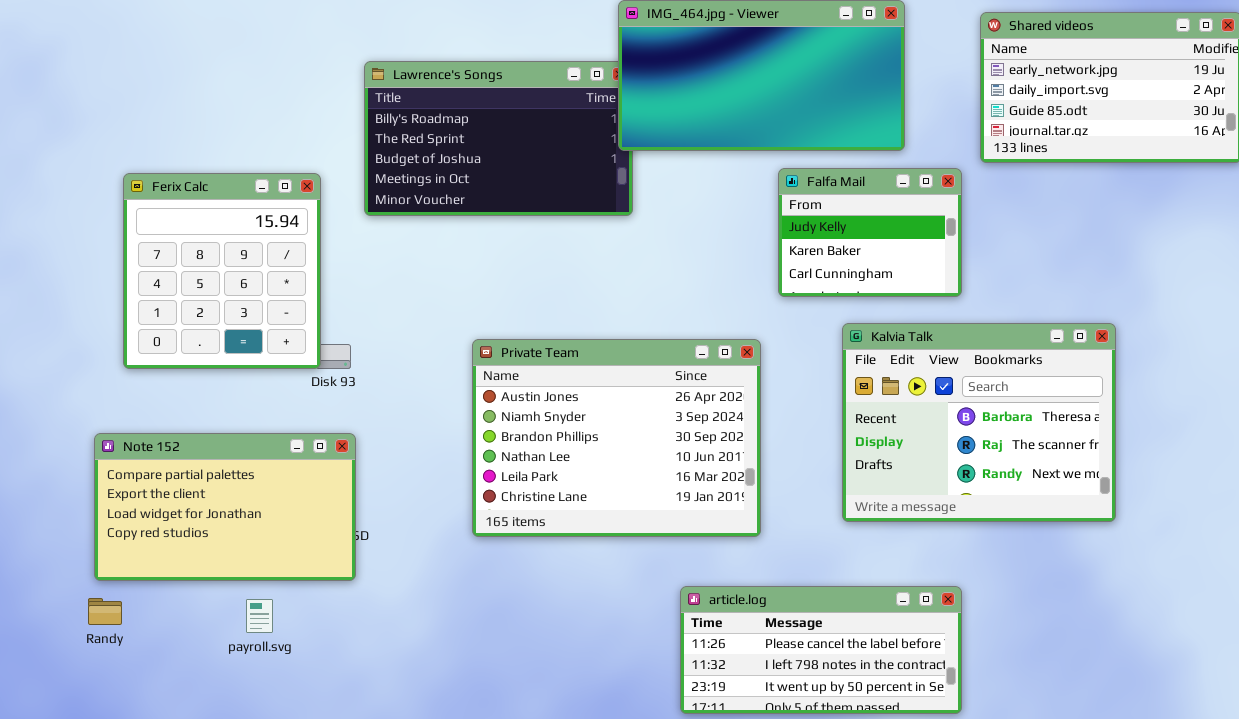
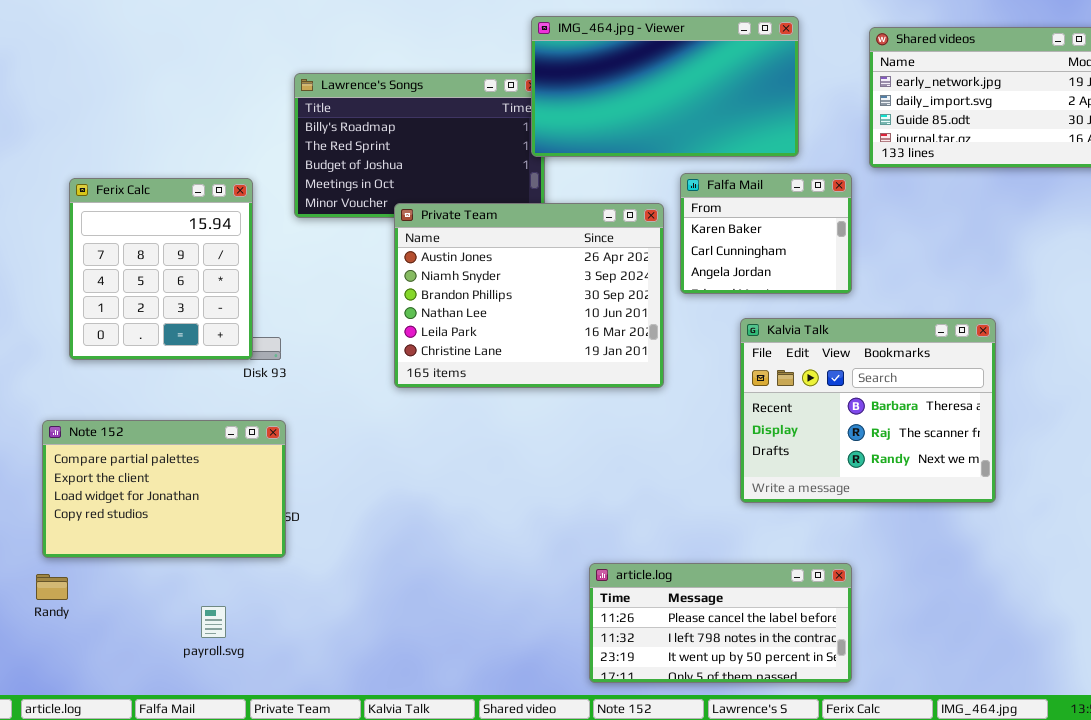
Falfa Mail: [778,168,962,297] -> [680,173,852,294], scrolled down 1 row
Private Team: [472,339,761,537] -> [394,203,664,388], moved
payroll.svg: [246,599,273,633] -> [201,606,226,638], moved

